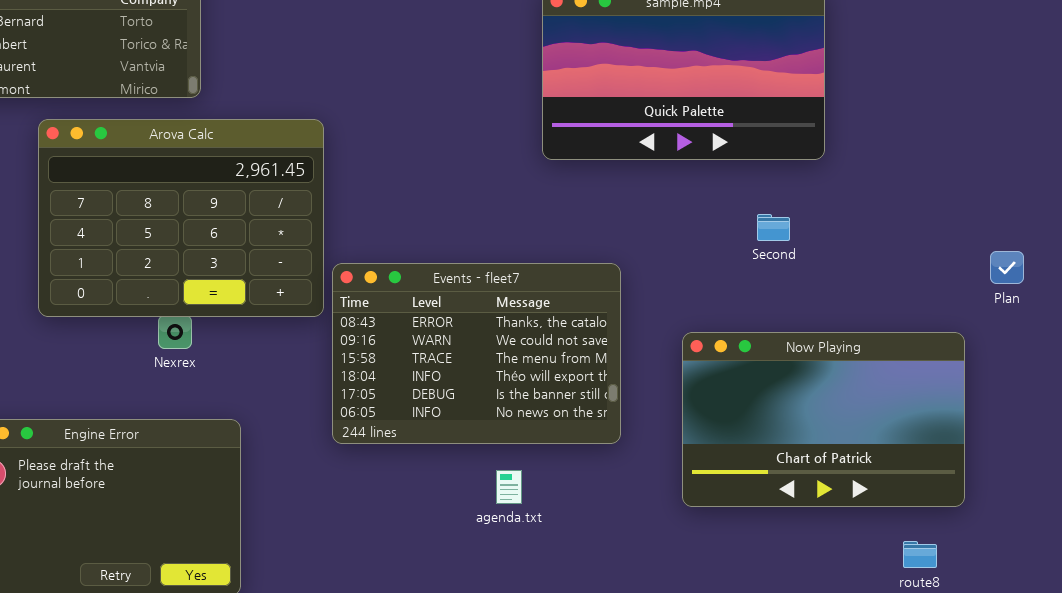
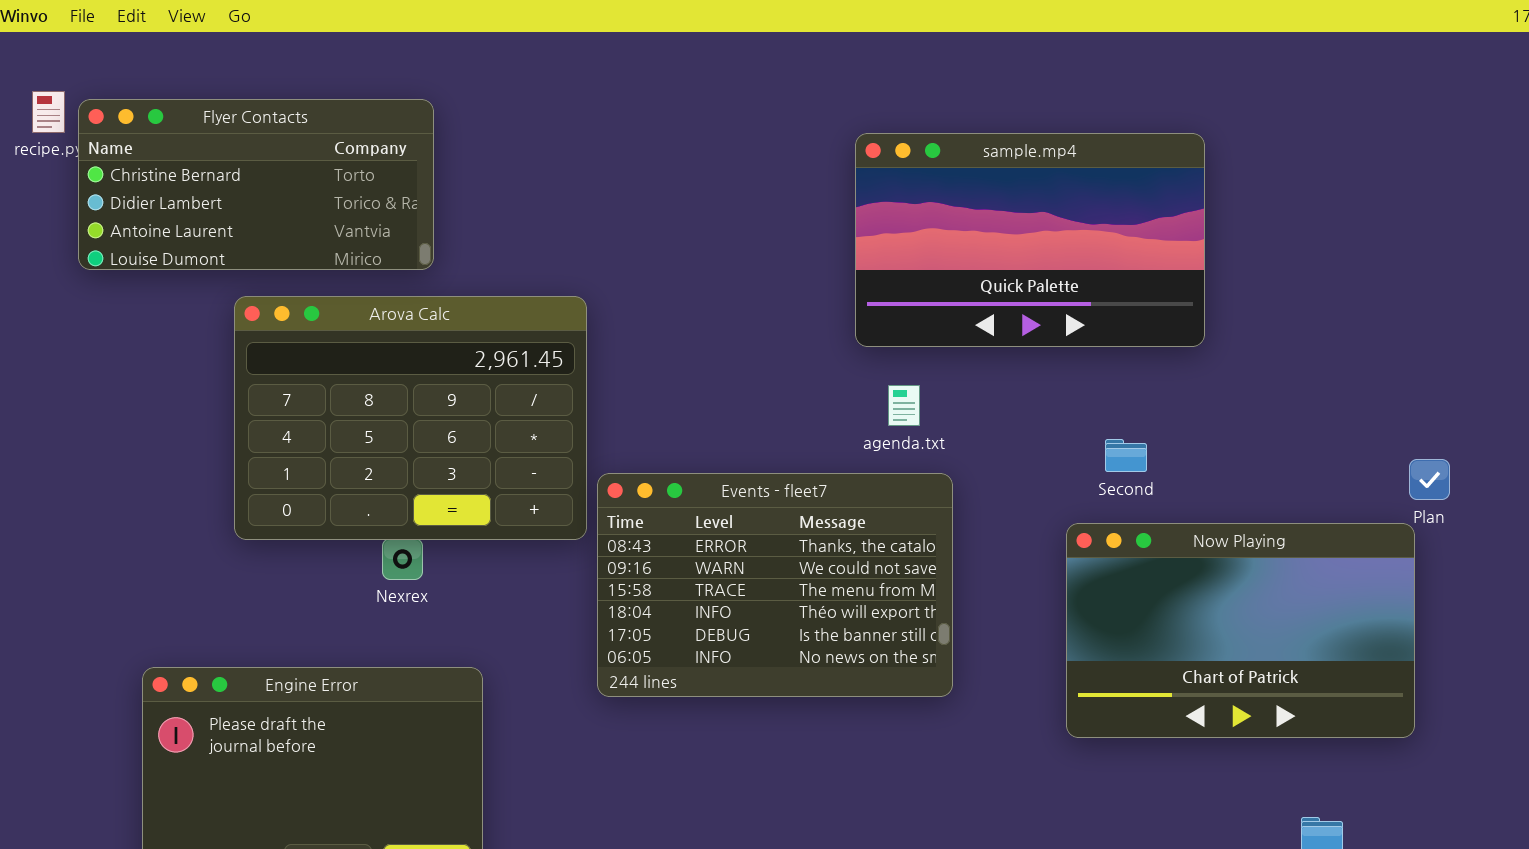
Second: [757,214,790,241] -> [1105,439,1147,472], moved
Now Playing: [682,332,965,507] -> [1066,523,1415,738], moved
agenda.txt: [496,470,522,504] -> [888,385,920,426], moved

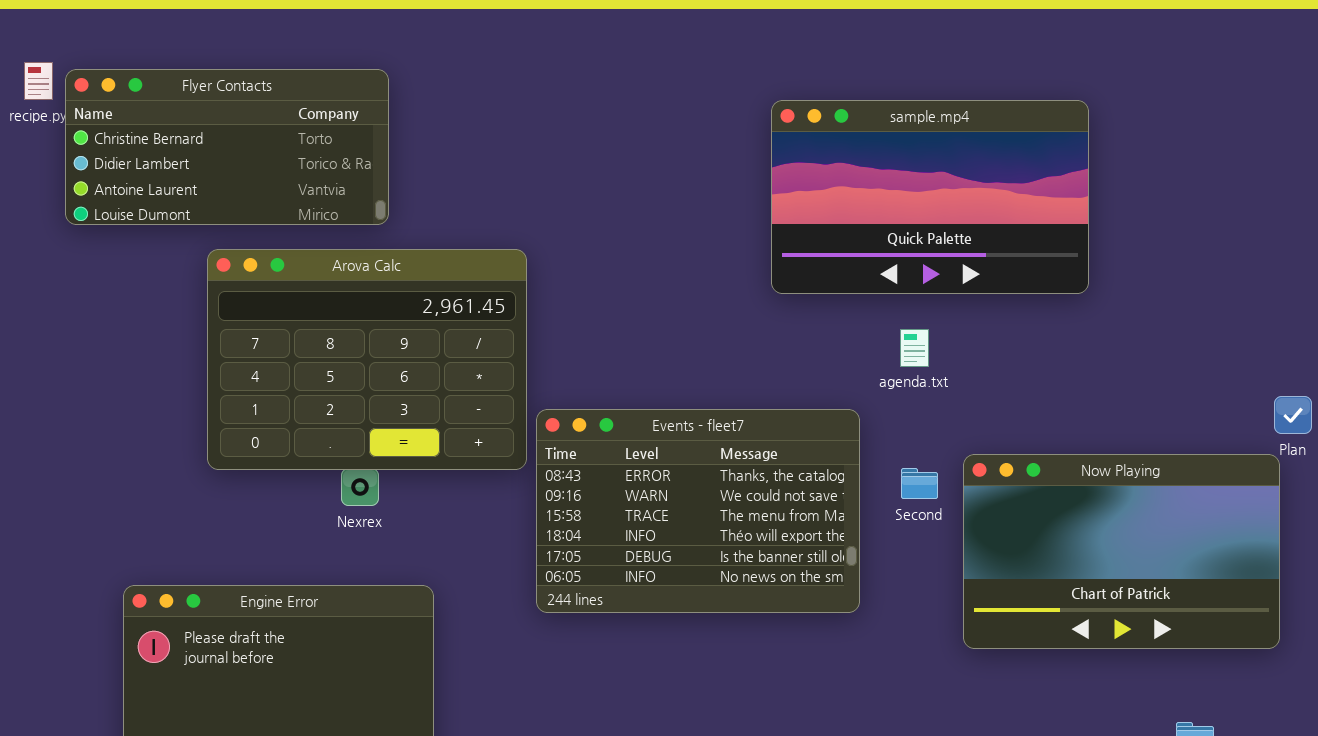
agenda.txt: [888,385,920,426] -> [900,329,929,367], moved
Second: [1105,439,1147,472] -> [901,468,938,499], moved

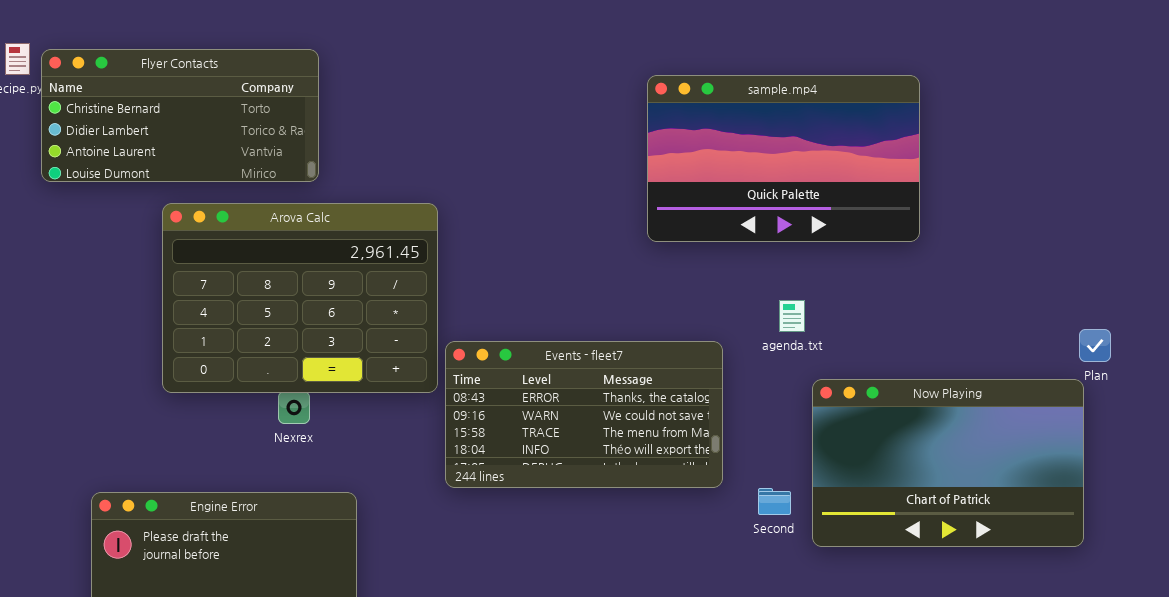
agenda.txt: [900,329,929,367] -> [779,300,805,332], moved
Events - fleet7: [536,409,860,613] -> [445,341,723,488], resized
Second: [901,468,938,499] -> [758,488,791,515], moved

